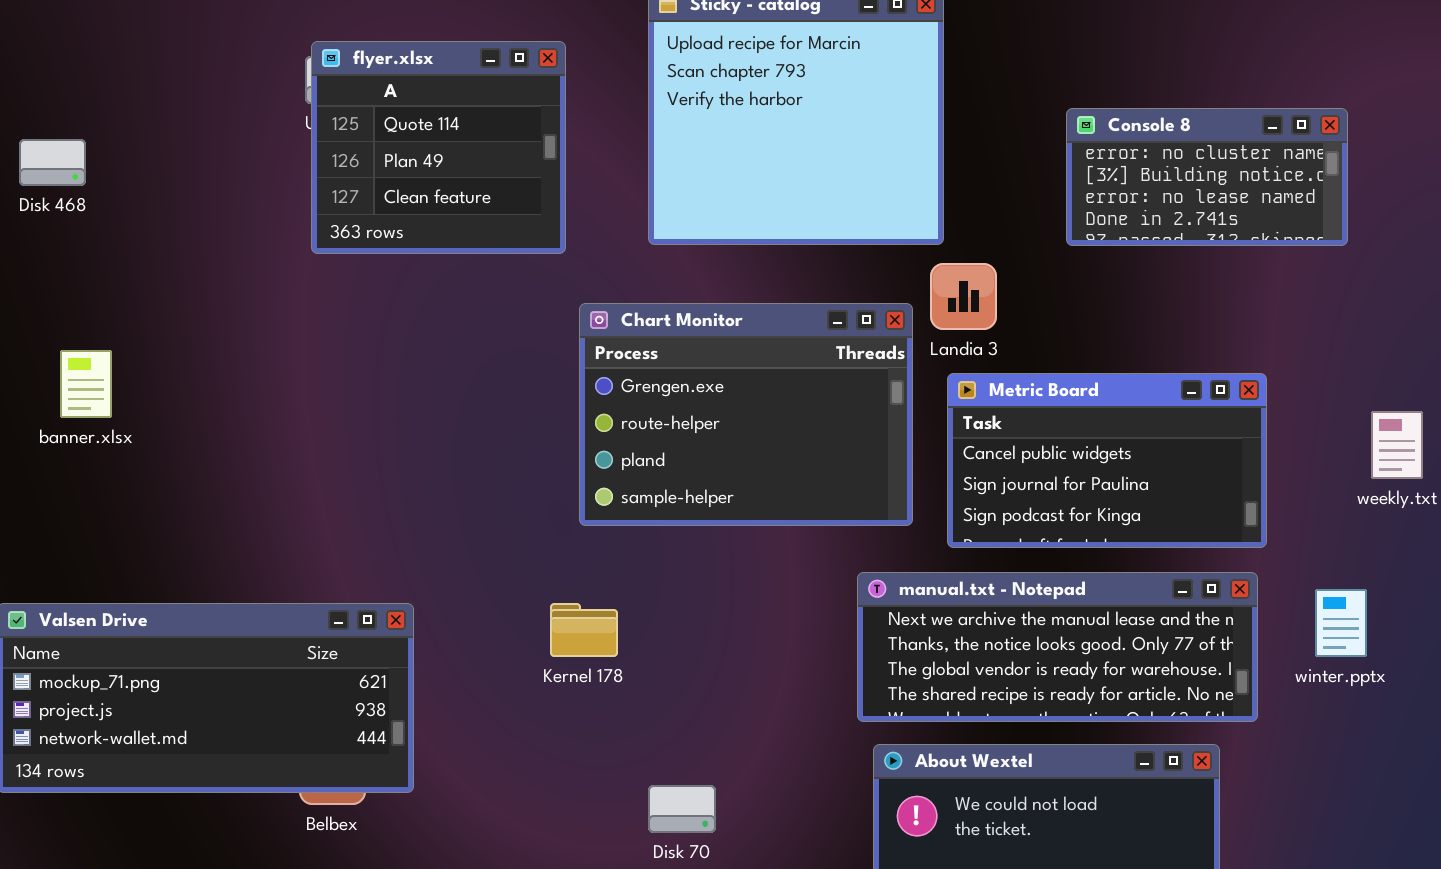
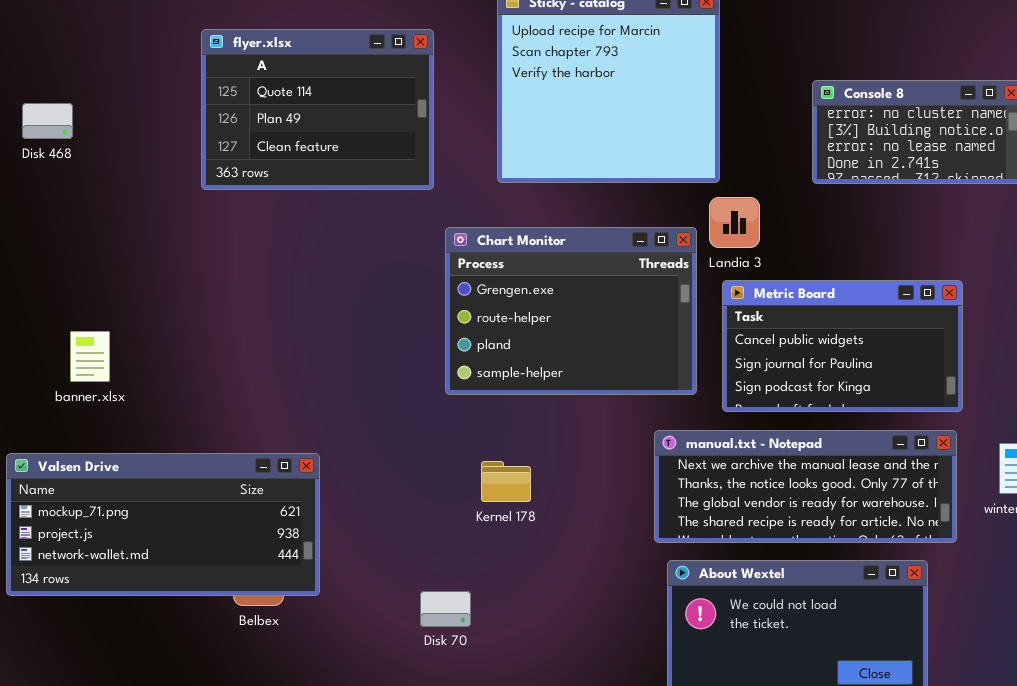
flyer.xlsx: [311,41,566,254] -> [201,29,434,190], resized
banner.xlsx: [60,350,112,418] -> [70,331,110,382], moved
Kernel 178: [550,603,618,657] -> [481,461,531,502], moved
Disk 70: [648,785,716,833] -> [420,591,471,627], moved

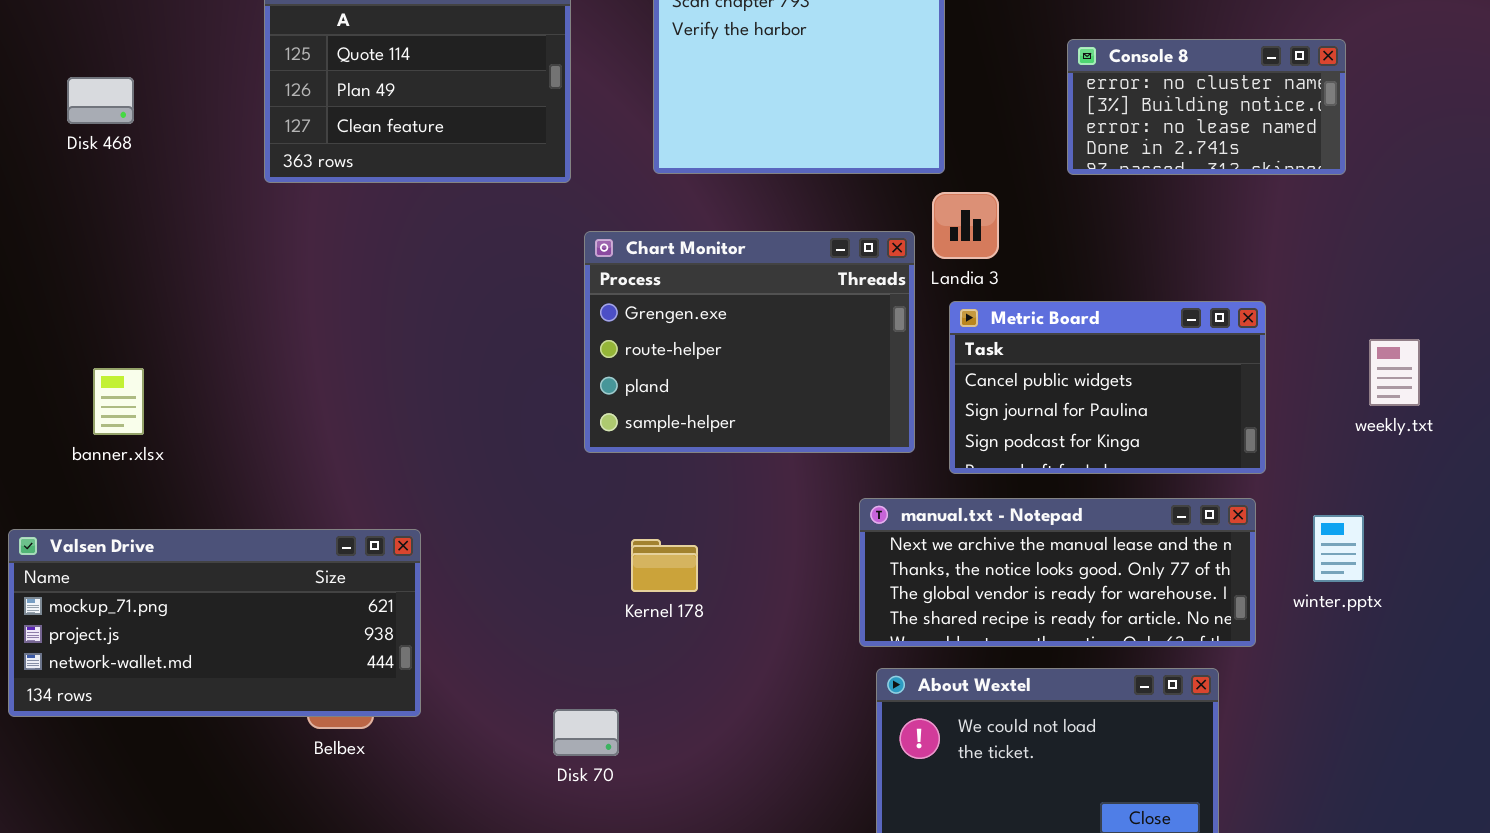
Disk 468: [22,103,73,139] -> [67,77,134,124], moved

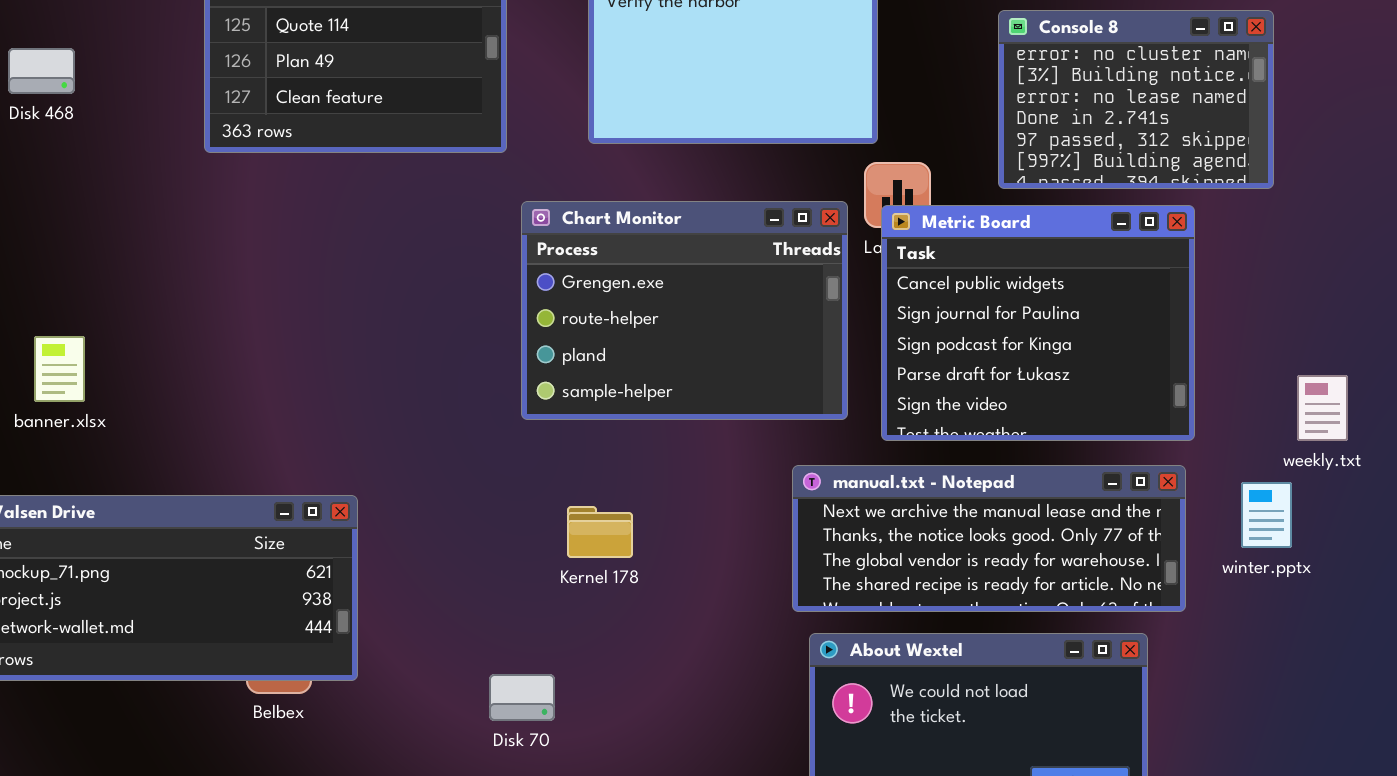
Console 8: [1067,39,1346,175] -> [998,10,1274,189], resized
Metric Board: [949,301,1266,474] -> [881,205,1195,441], resized
weekly.txt: [1369,339,1420,406] -> [1297,375,1348,441], moved

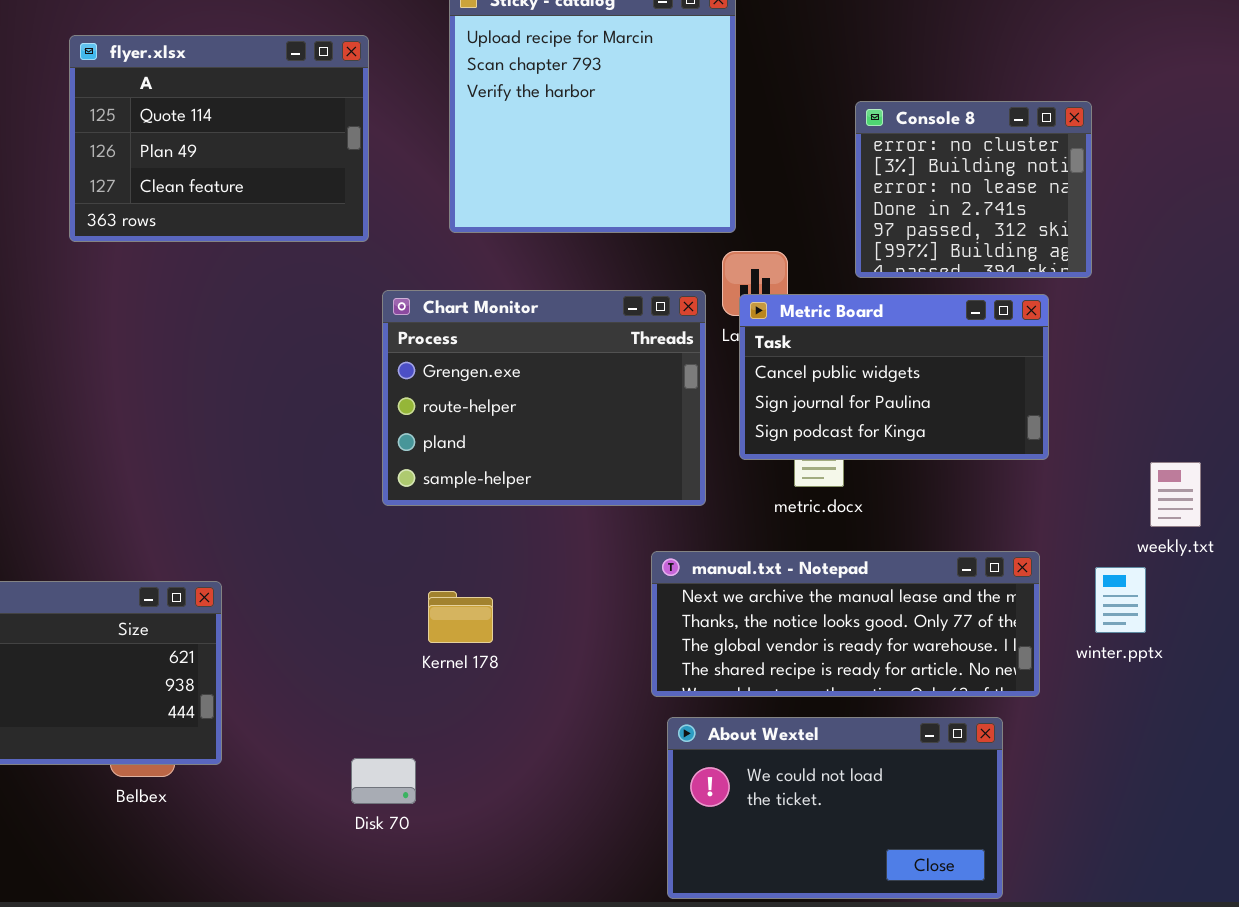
Console 8: [998,10,1274,189] -> [855,101,1092,278], resized
Metric Board: [881,205,1195,441] -> [739,294,1049,460], resized

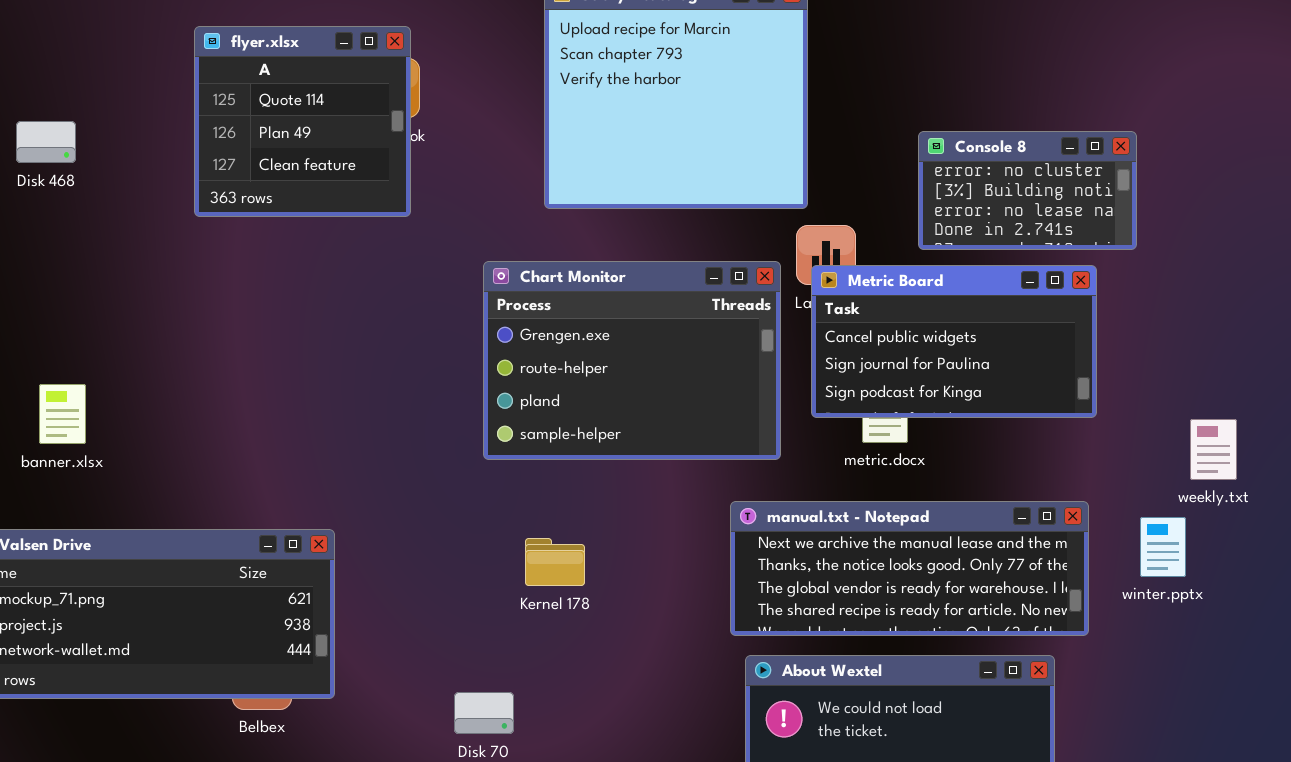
flyer.xlsx: [69,35,369,242] -> [194,26,411,217], resized
Console 8: [855,101,1092,278] -> [918,131,1137,250], resized

